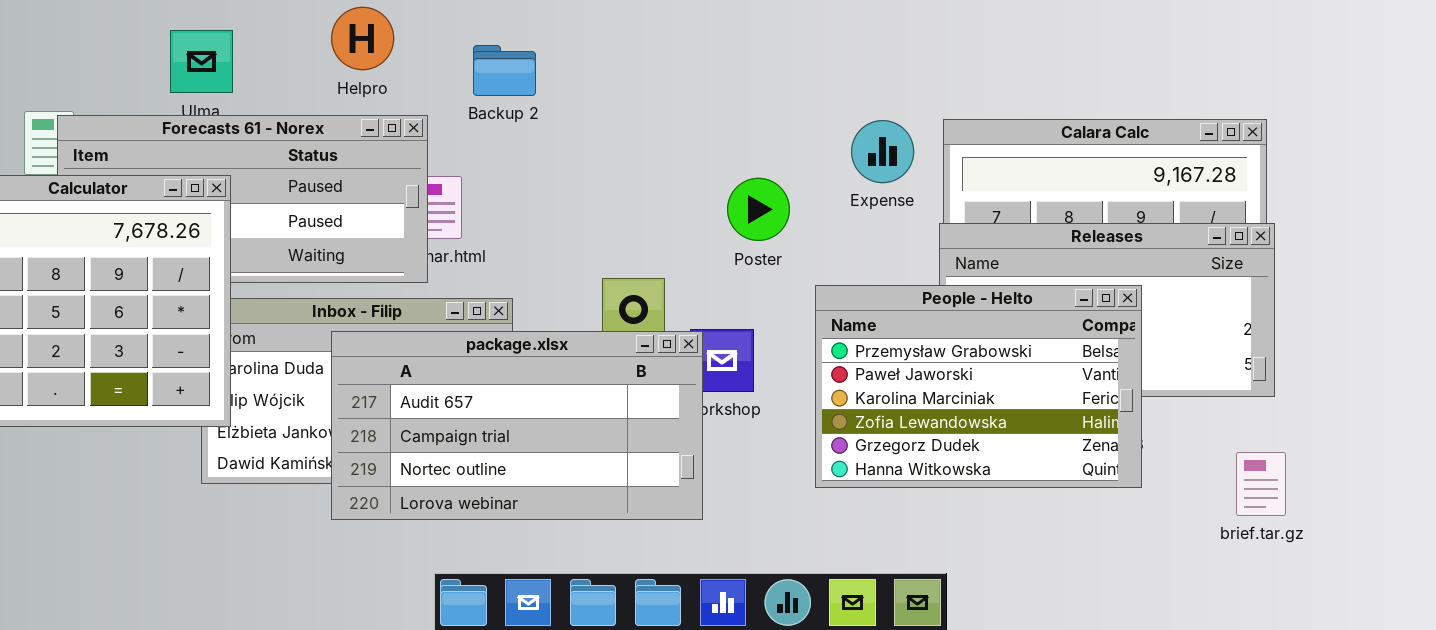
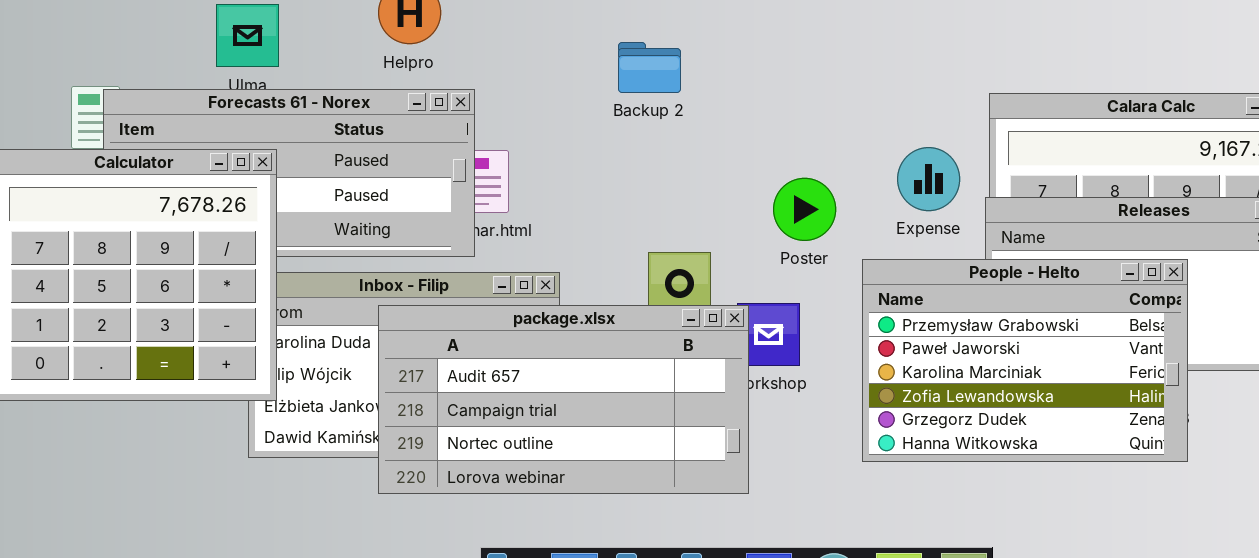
Backup 2: [473,45,536,96] -> [618,42,681,93], moved
Expense: [851,120,914,183] -> [897,147,960,211], moved
Poster: [727,178,790,241] -> [773,178,836,241], moved

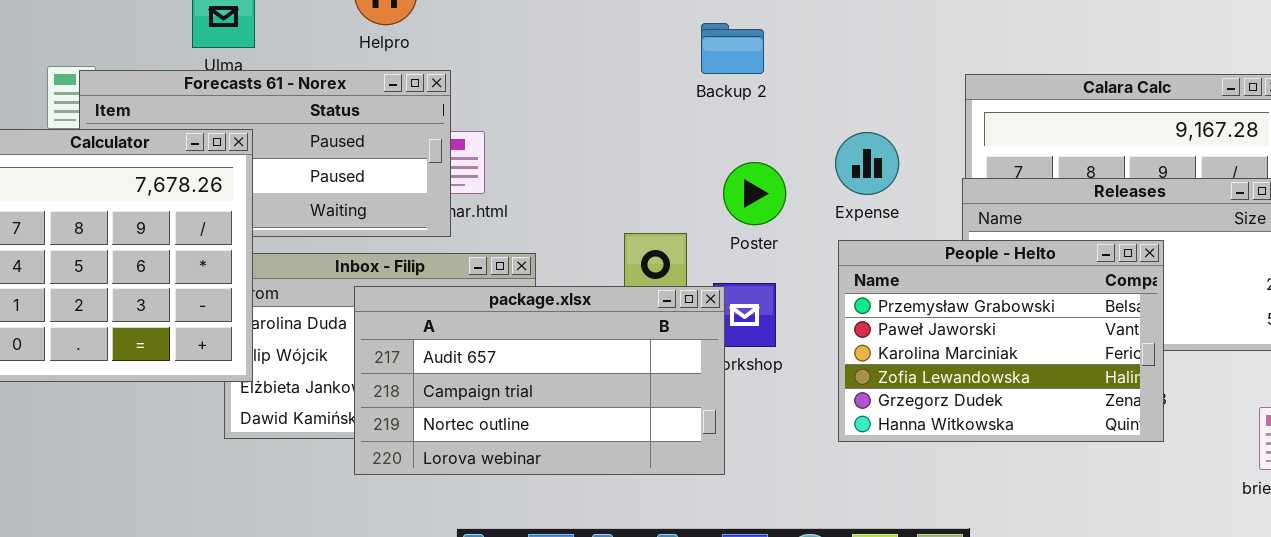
Backup 2: [618,42,681,93] -> [701,23,764,74], moved
Expense: [897,147,960,211] -> [835,132,899,195], moved
Poster: [773,178,836,241] -> [723,162,786,225], moved

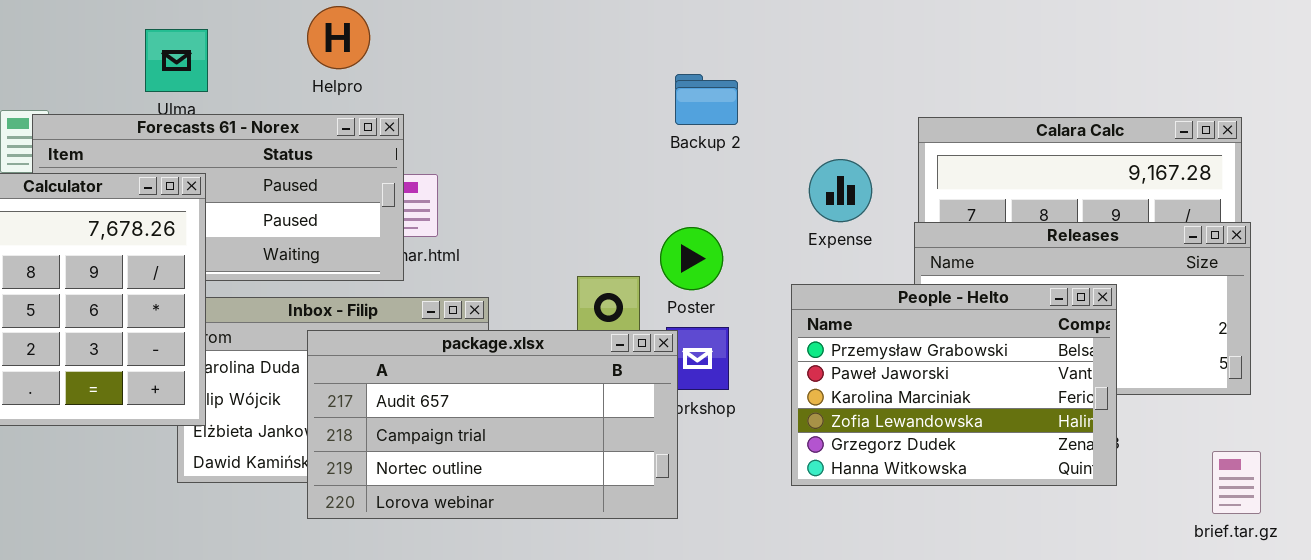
Backup 2: [701,23,764,74] -> [675,74,738,125], moved
Expense: [835,132,899,195] -> [809,159,872,222], moved
Poster: [723,162,786,225] -> [660,227,723,290], moved

